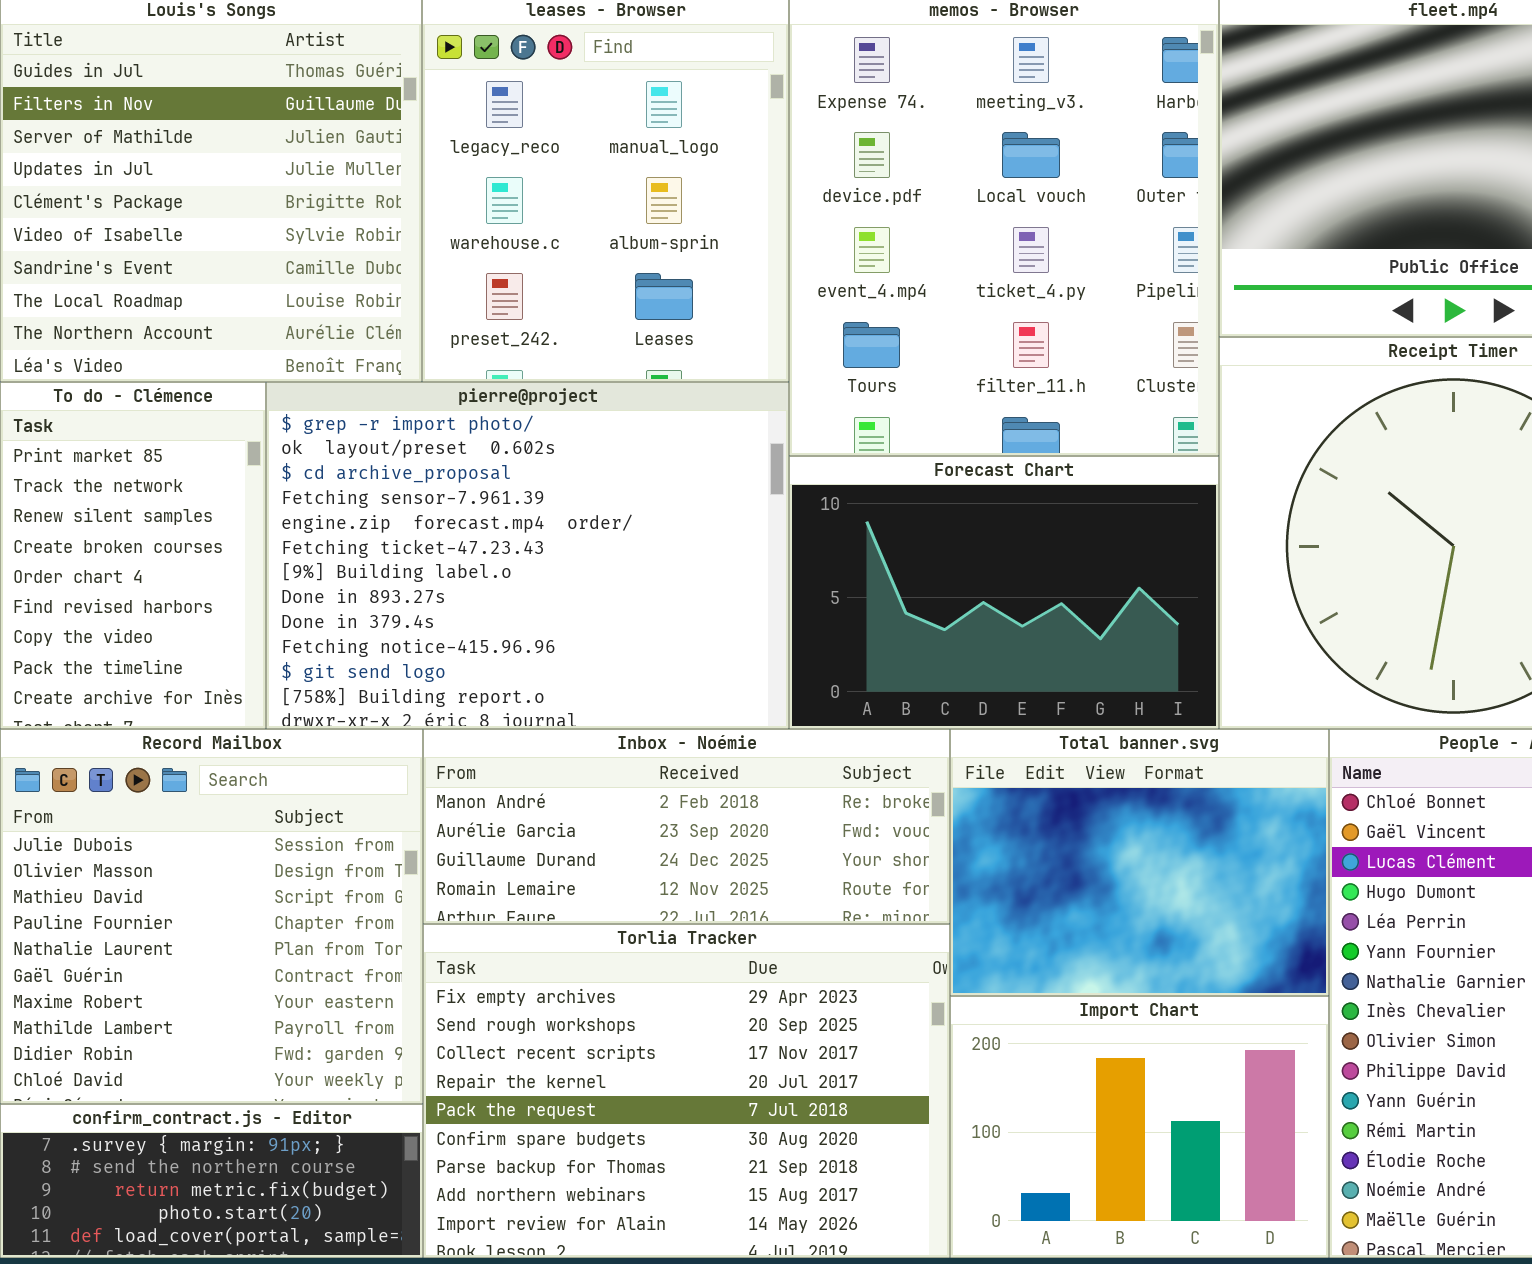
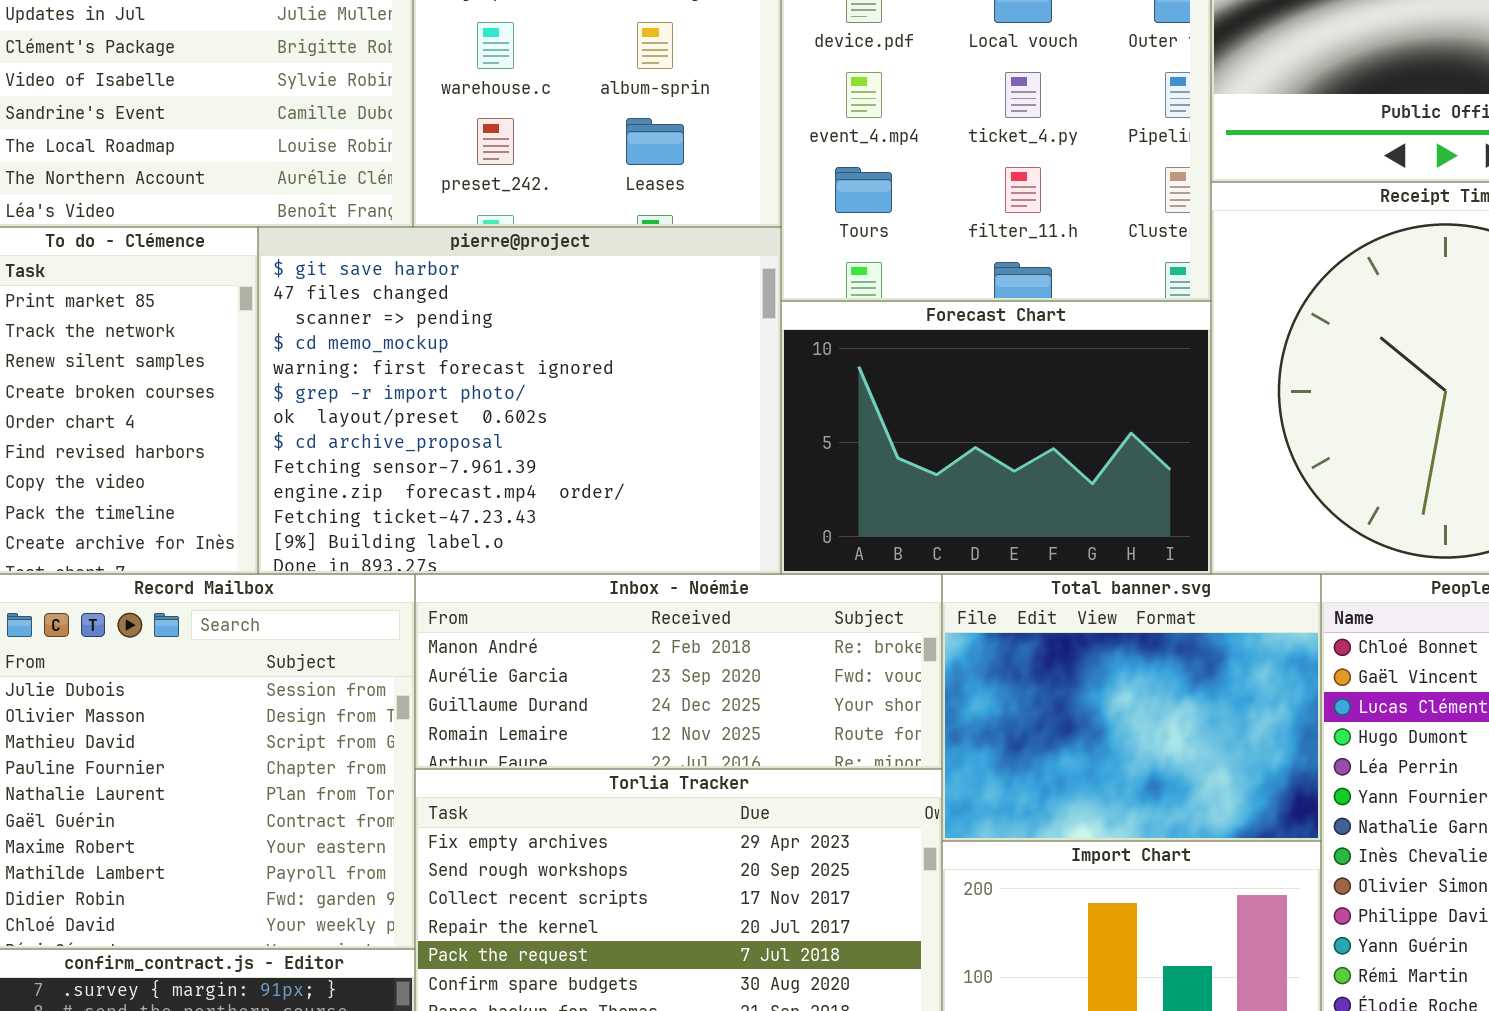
pierre@project: [266,382,789,729] -> [258,227,781,574], scrolled up 5 rows

